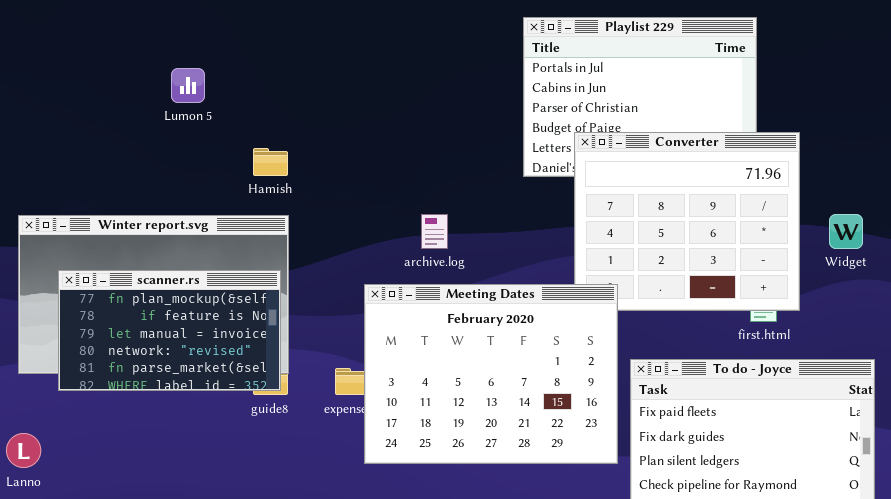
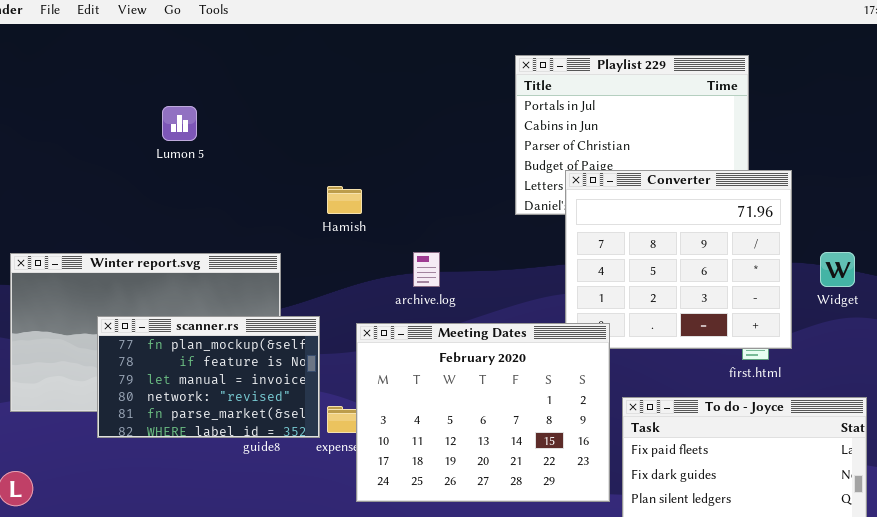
Hamish: [253,148,288,176] -> [327,186,362,214], moved
scanner.rs: [58,270,281,391] -> [97,316,320,438], moved

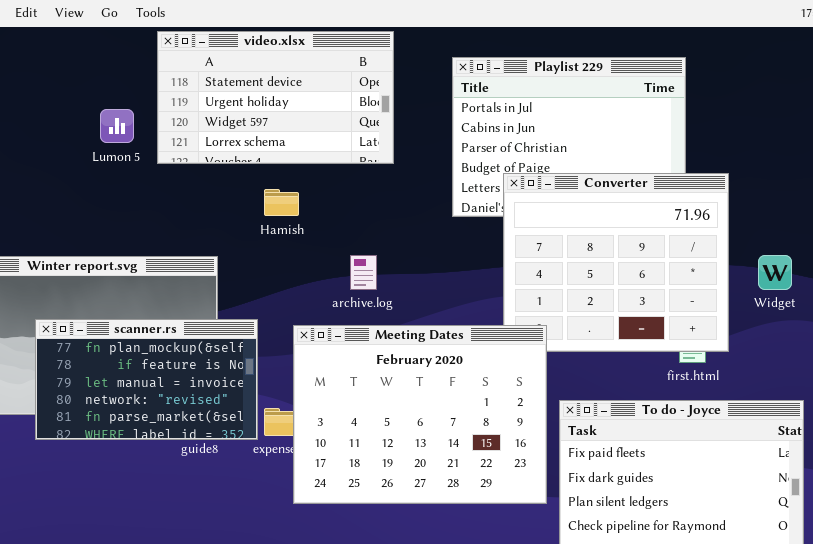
video.xlsx: none -> [157,31,394,164], opened

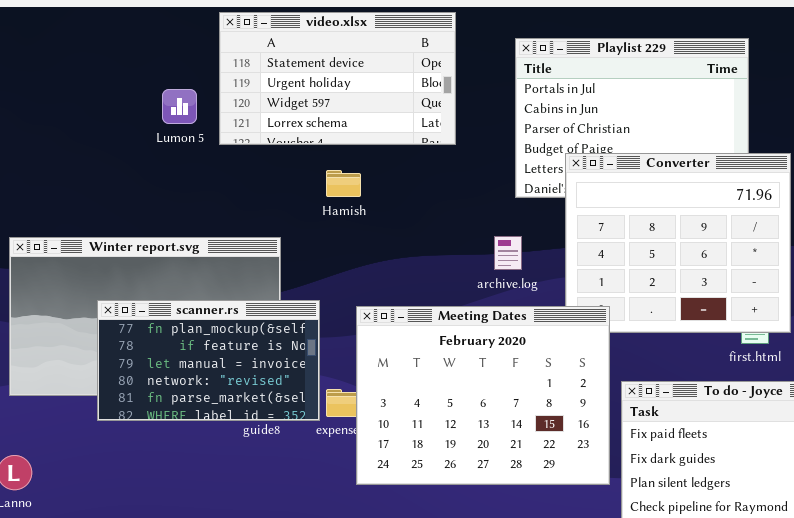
archive.log: [350,255,377,290] -> [494,236,522,270], moved

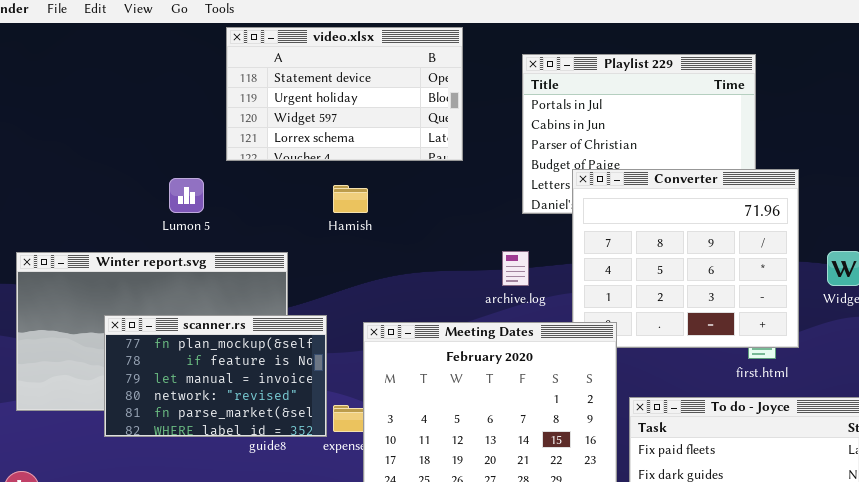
Lumon 5: [162,89,197,124] -> [169,178,204,213], moved

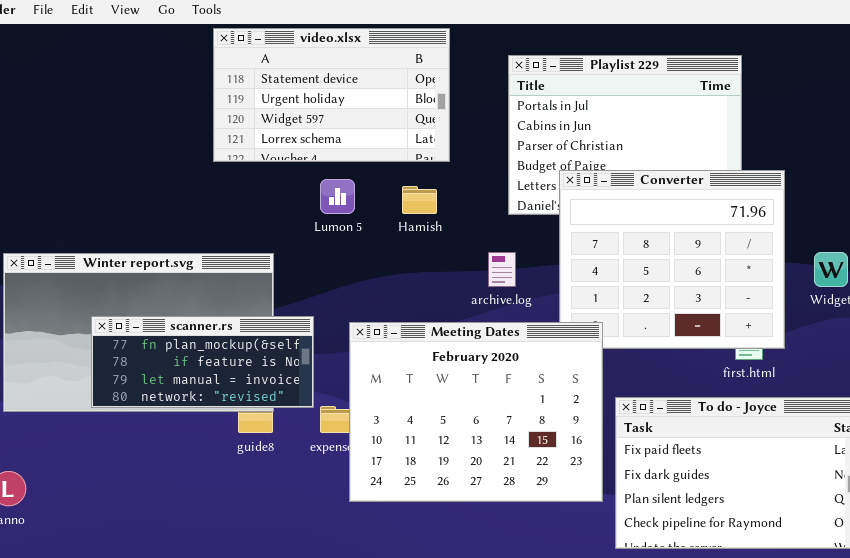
Lumon 5: [169,178,204,213] -> [320,179,355,214], moved
Hamish: [333,185,368,213] -> [402,186,437,214], moved
scanner.rs: [104,315,327,437] -> [91,316,314,408], resized

